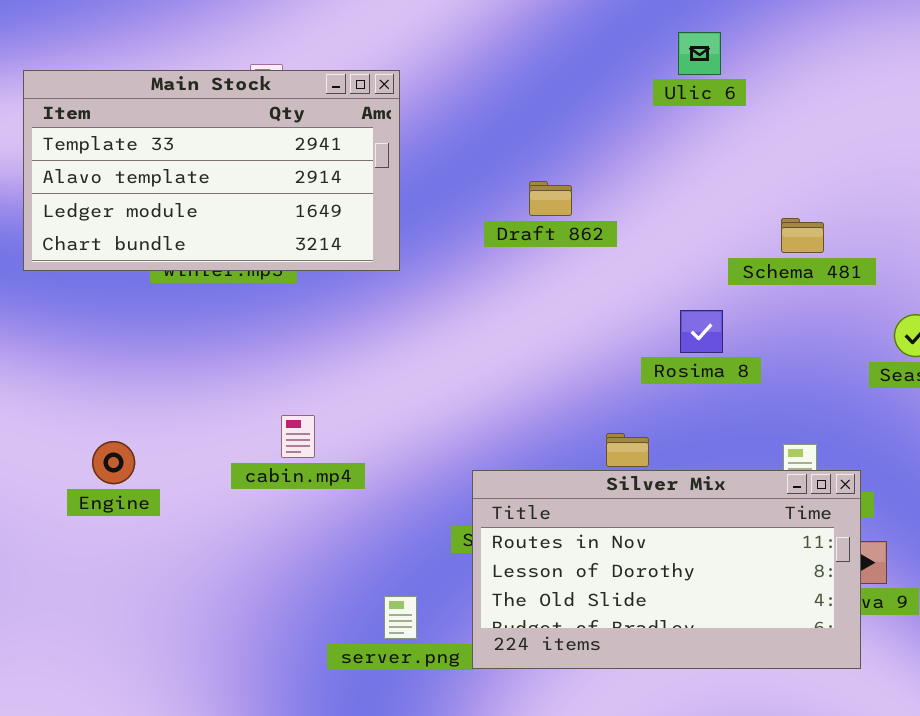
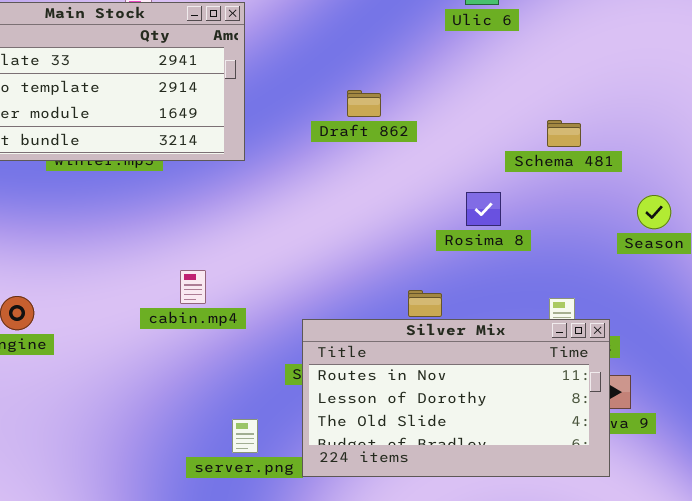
cabin.mp4: [281,415,315,458] -> [180,270,206,304], moved

